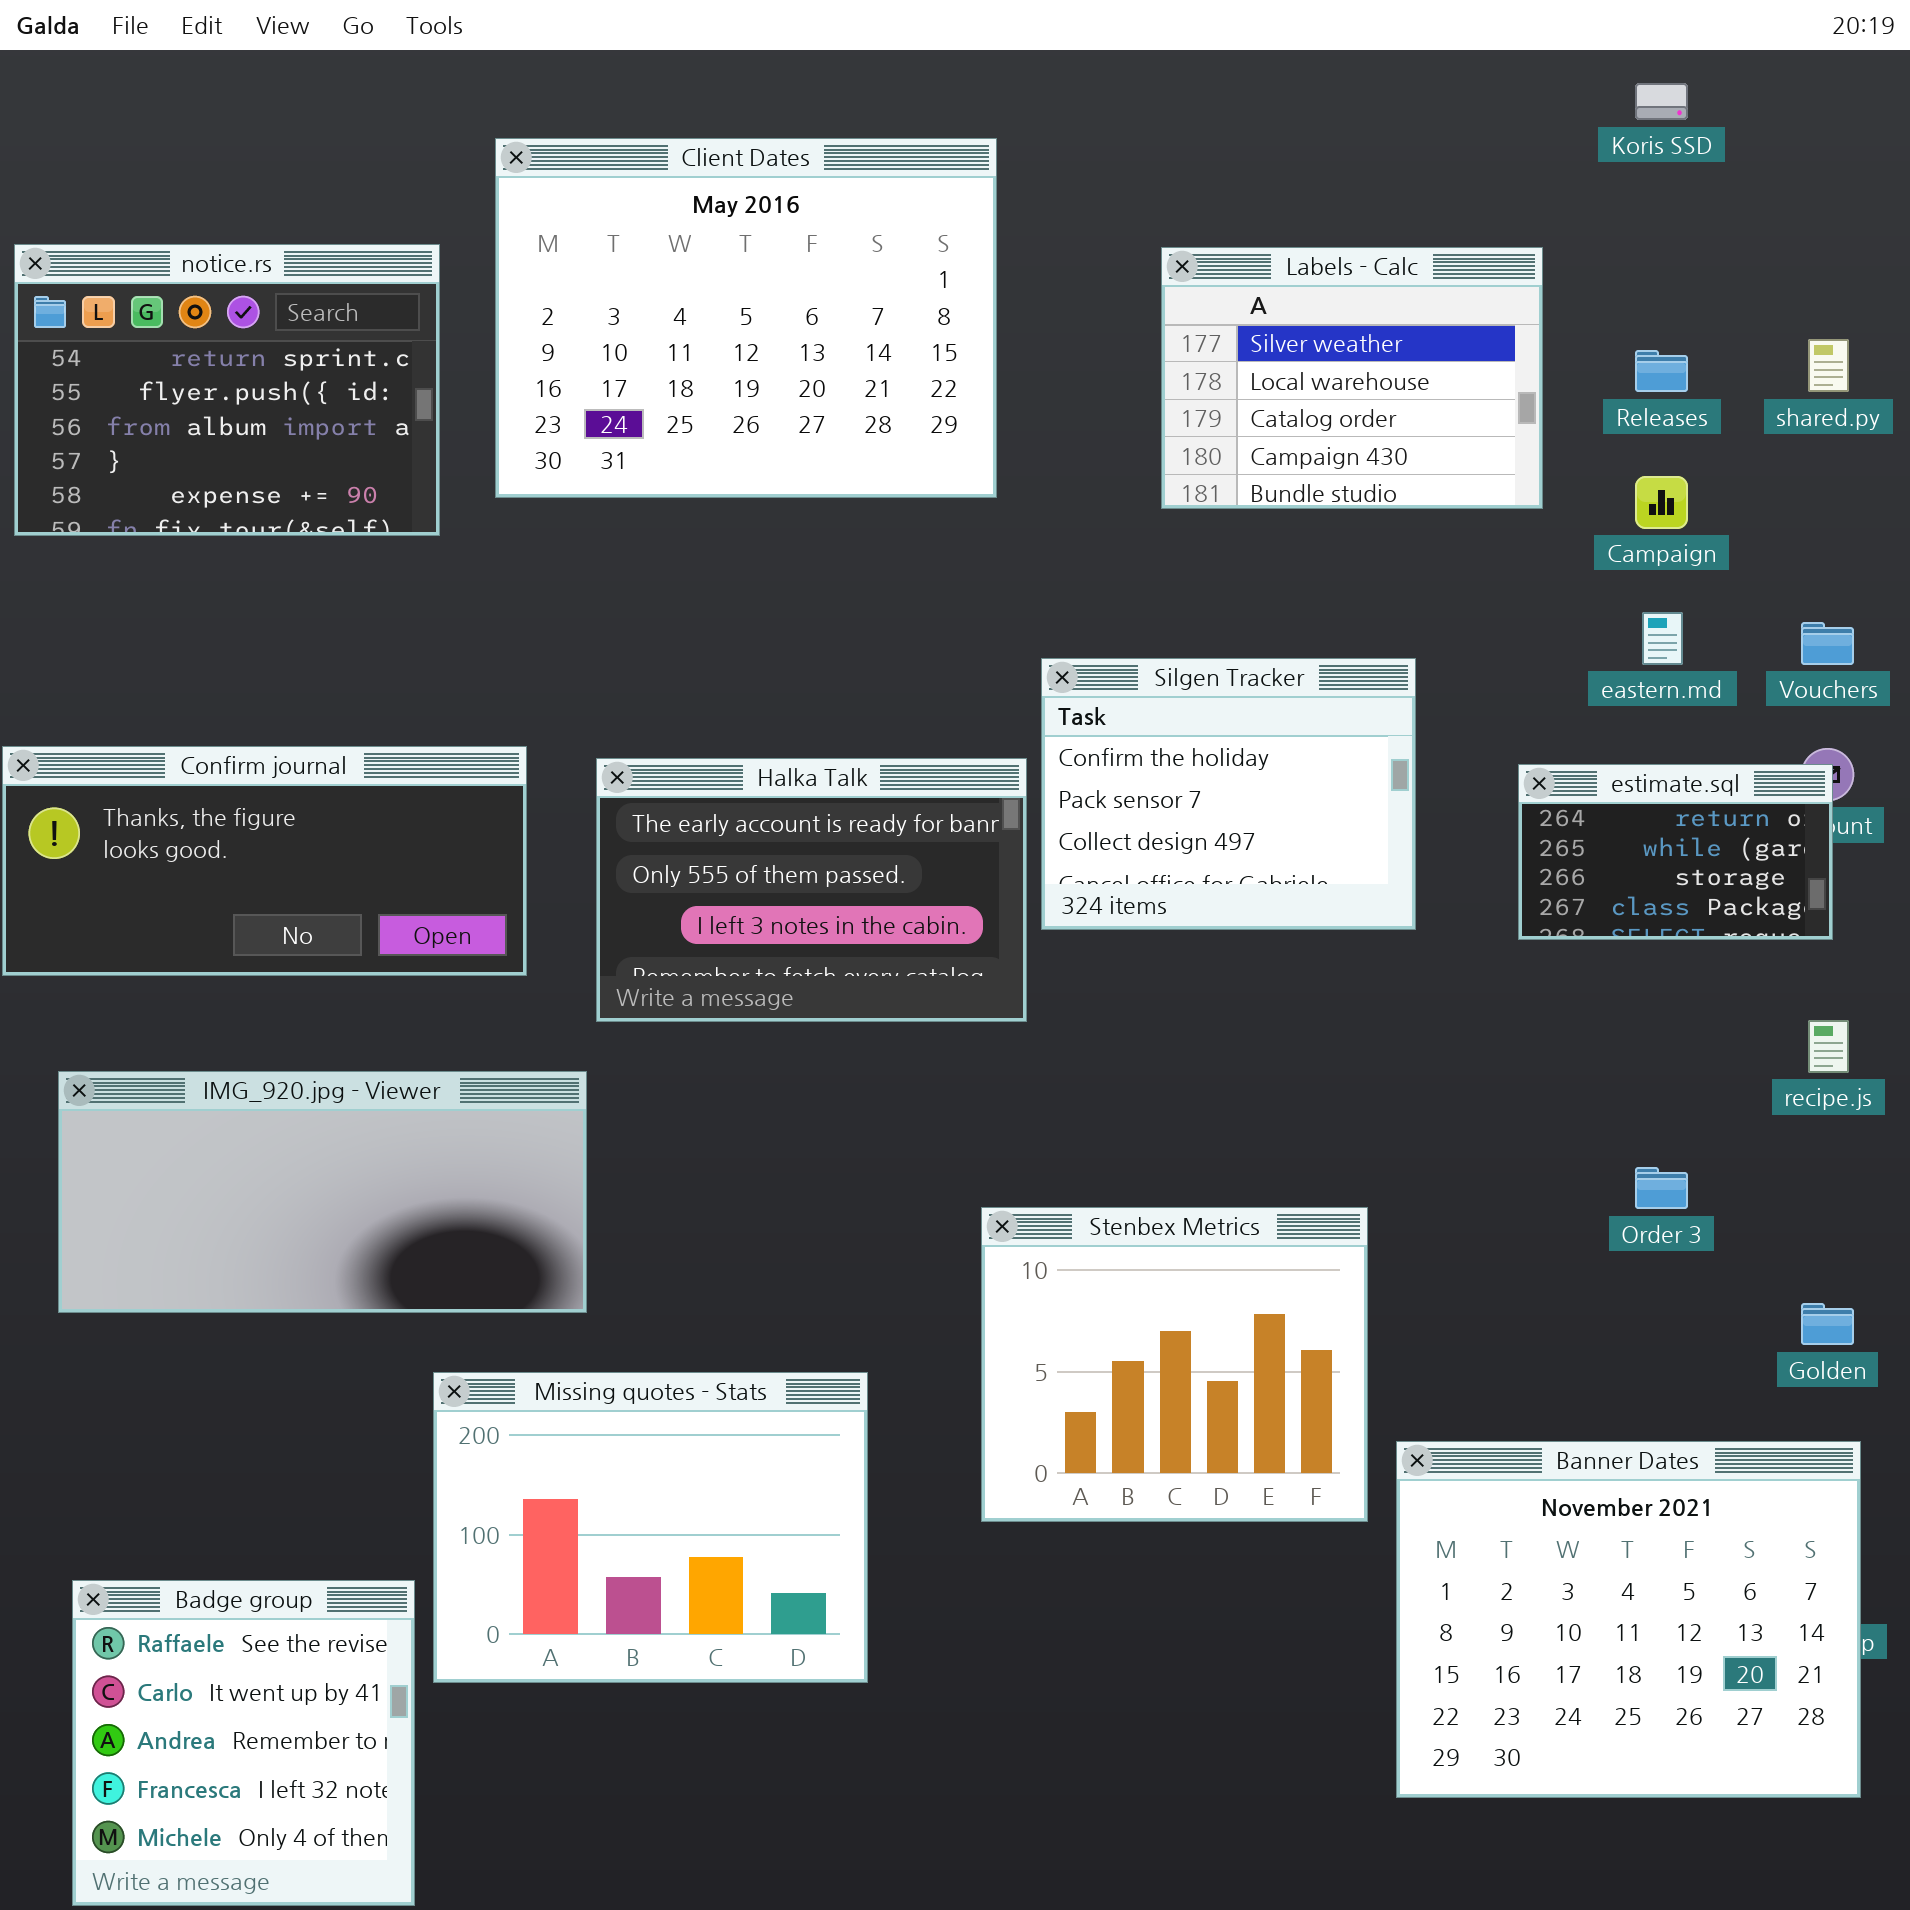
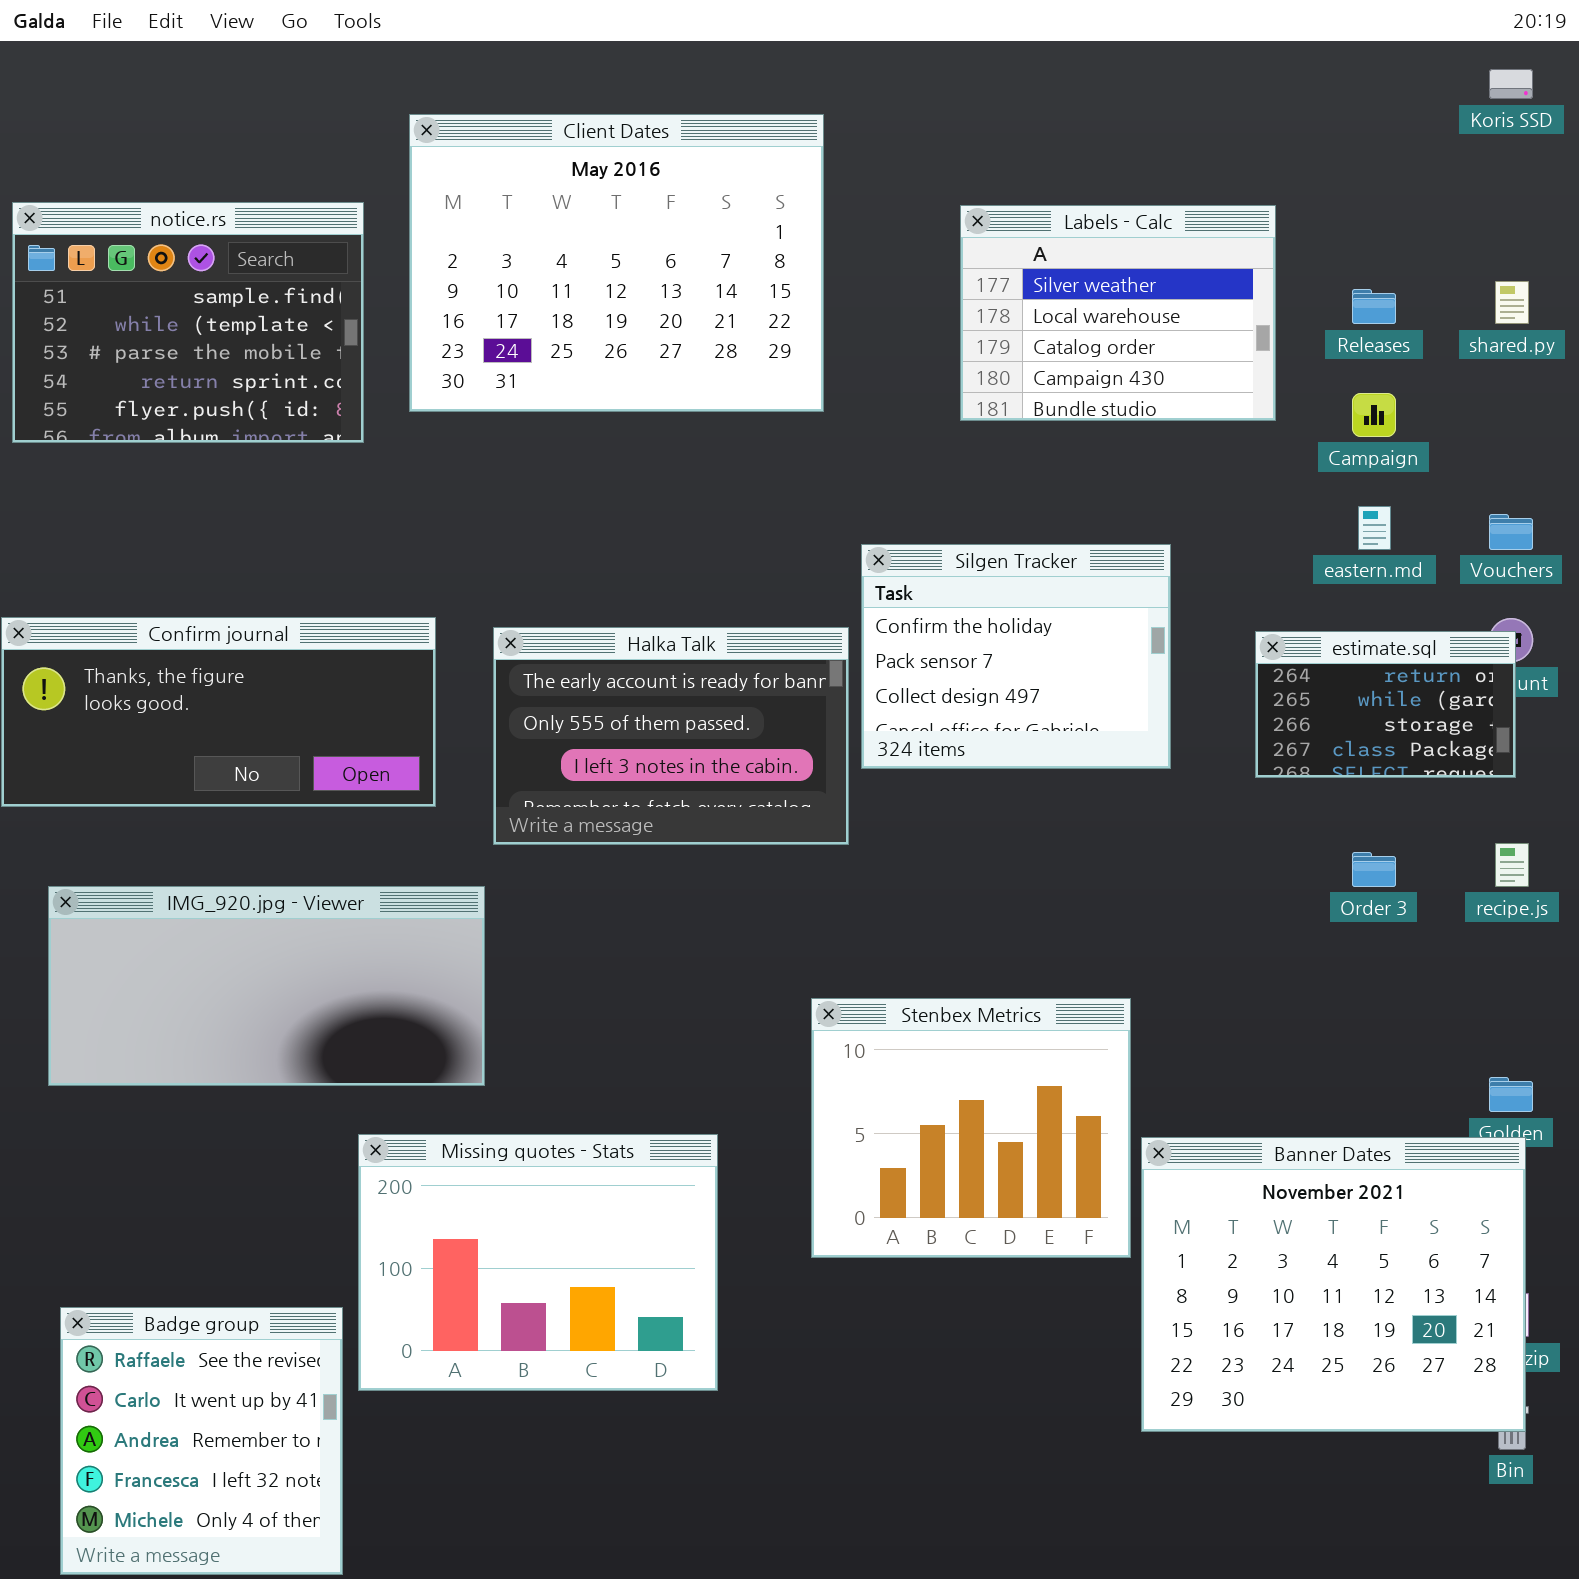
Koris SSD: [1635,83,1688,120] -> [1489,69,1533,99], moved
notice.rs: [14,244,440,536] -> [12,202,364,443], scrolled up 3 rows
Order 3: [1635,1167,1688,1209] -> [1352,852,1396,887], moved
Banner Dates: [1396,1441,1861,1798] -> [1141,1137,1526,1432], moved

